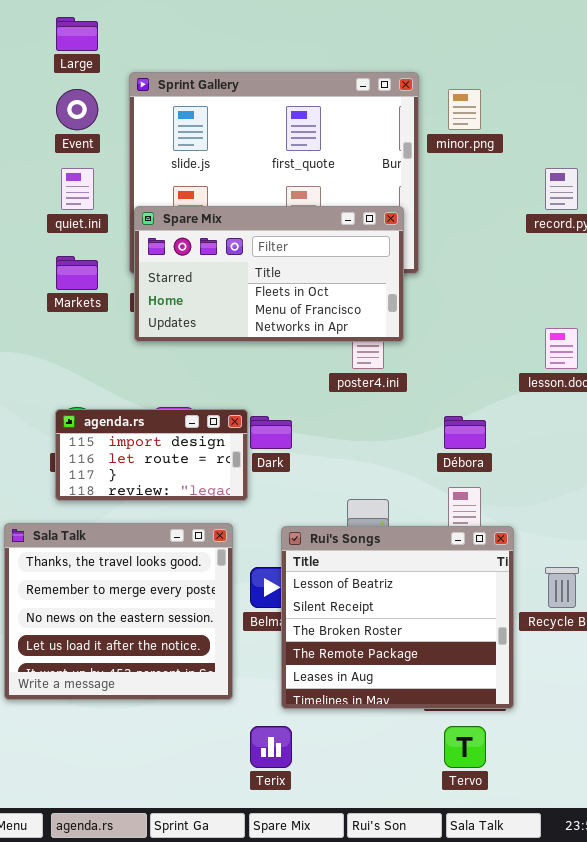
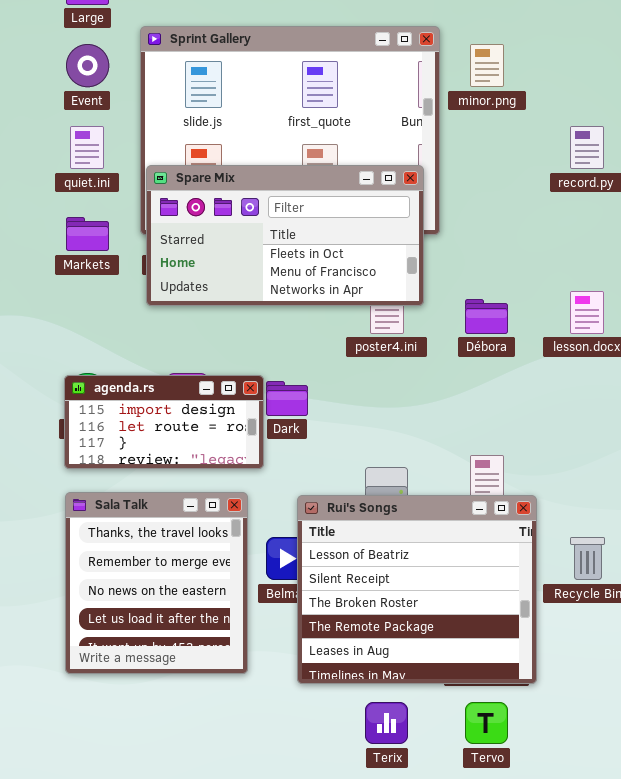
Débora: [444,416,486,449] -> [465,299,508,334], moved
Sala Talk: [4,523,233,700] -> [65,492,248,674], resized
Terix: [250,726,292,768] -> [365,702,408,744], moved

